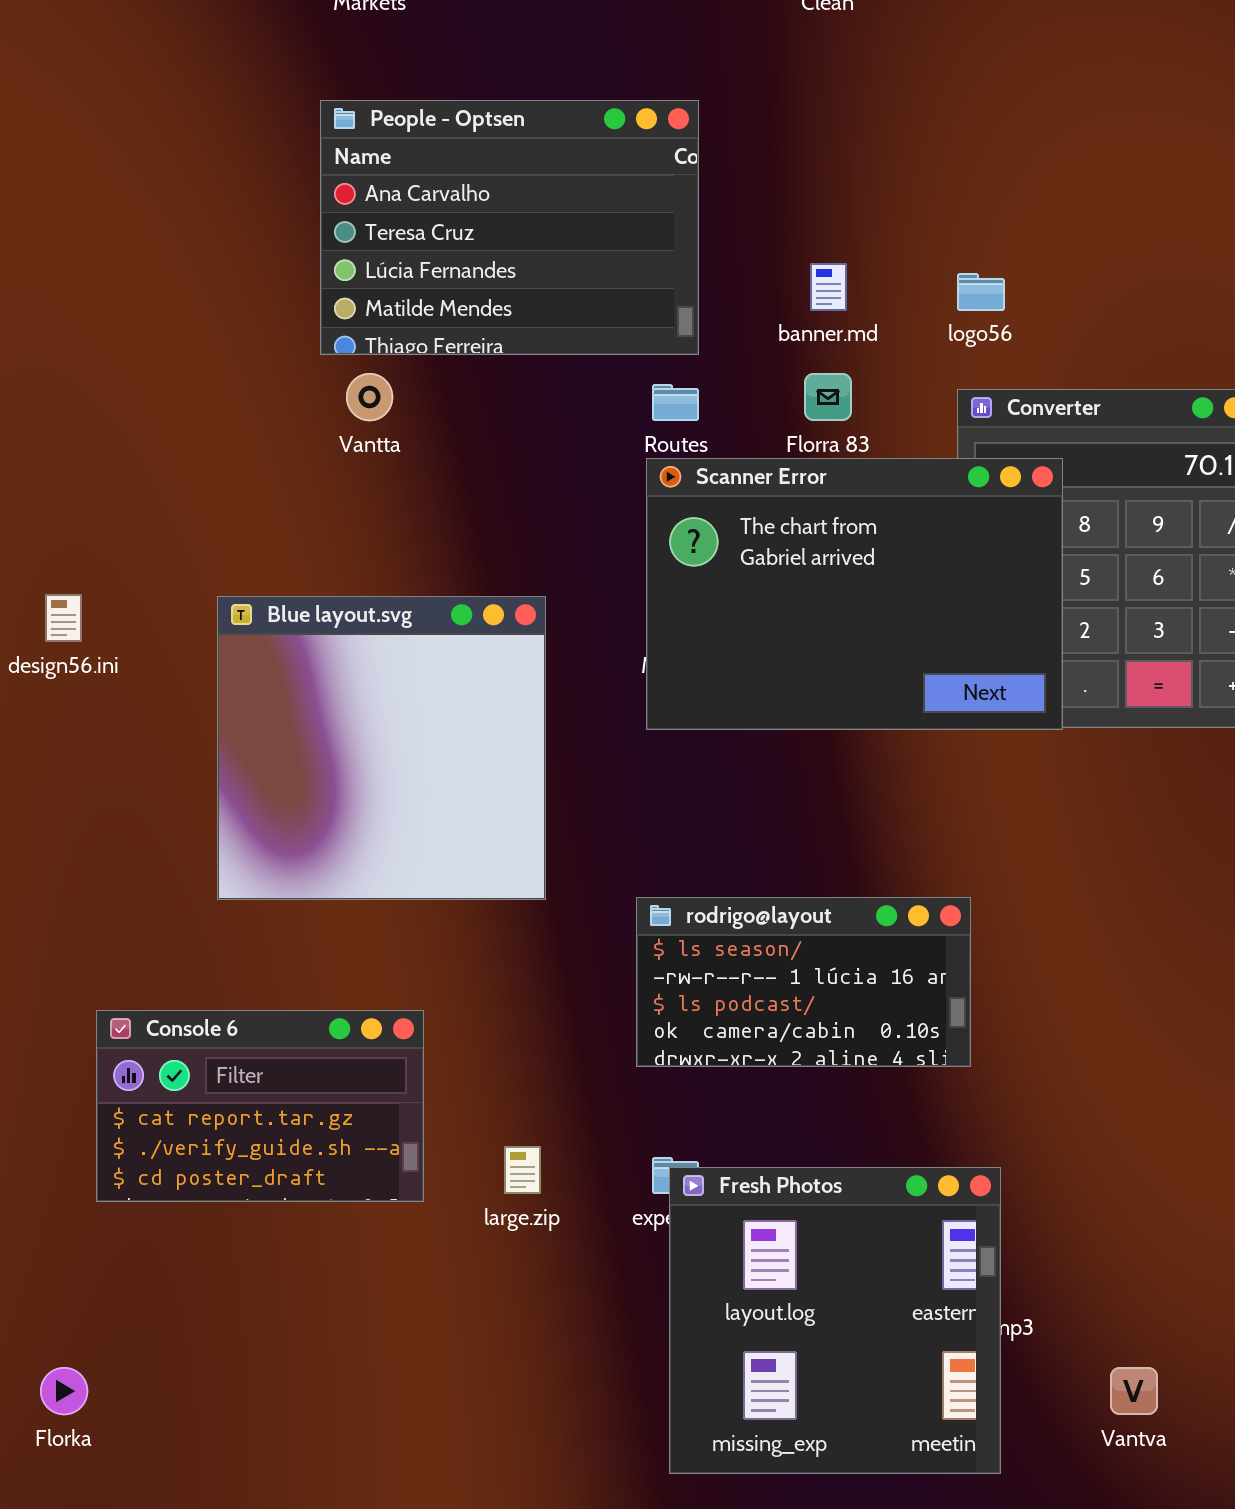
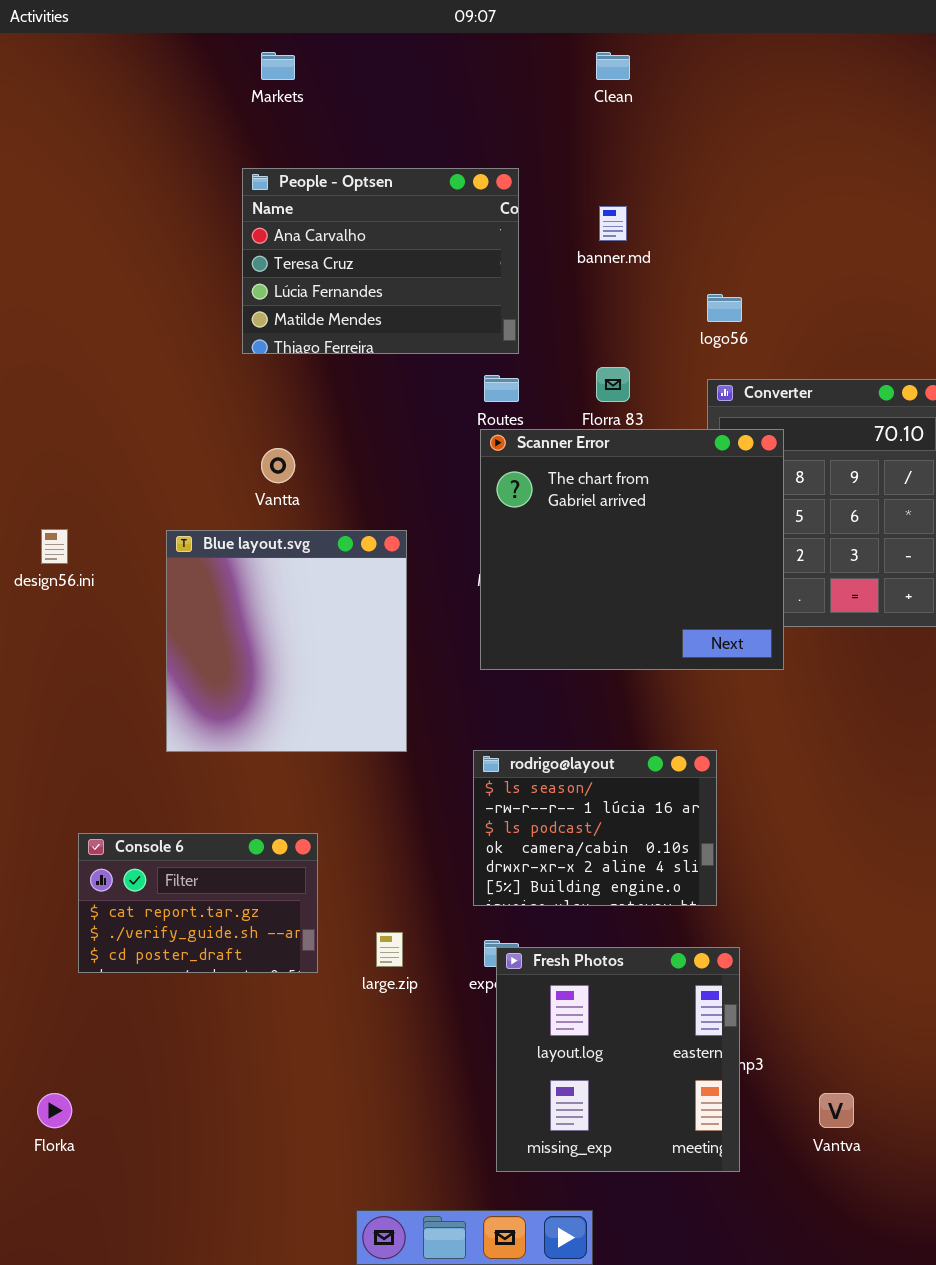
banner.md: [810,263,847,311] -> [599,206,627,241], moved
Vantta: [346,373,393,421] -> [261,448,295,483], moved
Scanner Error: [646,458,1063,730] -> [480,429,784,670], resized
rodrigo@layout: [636,897,971,1067] -> [473,750,717,906], resized

